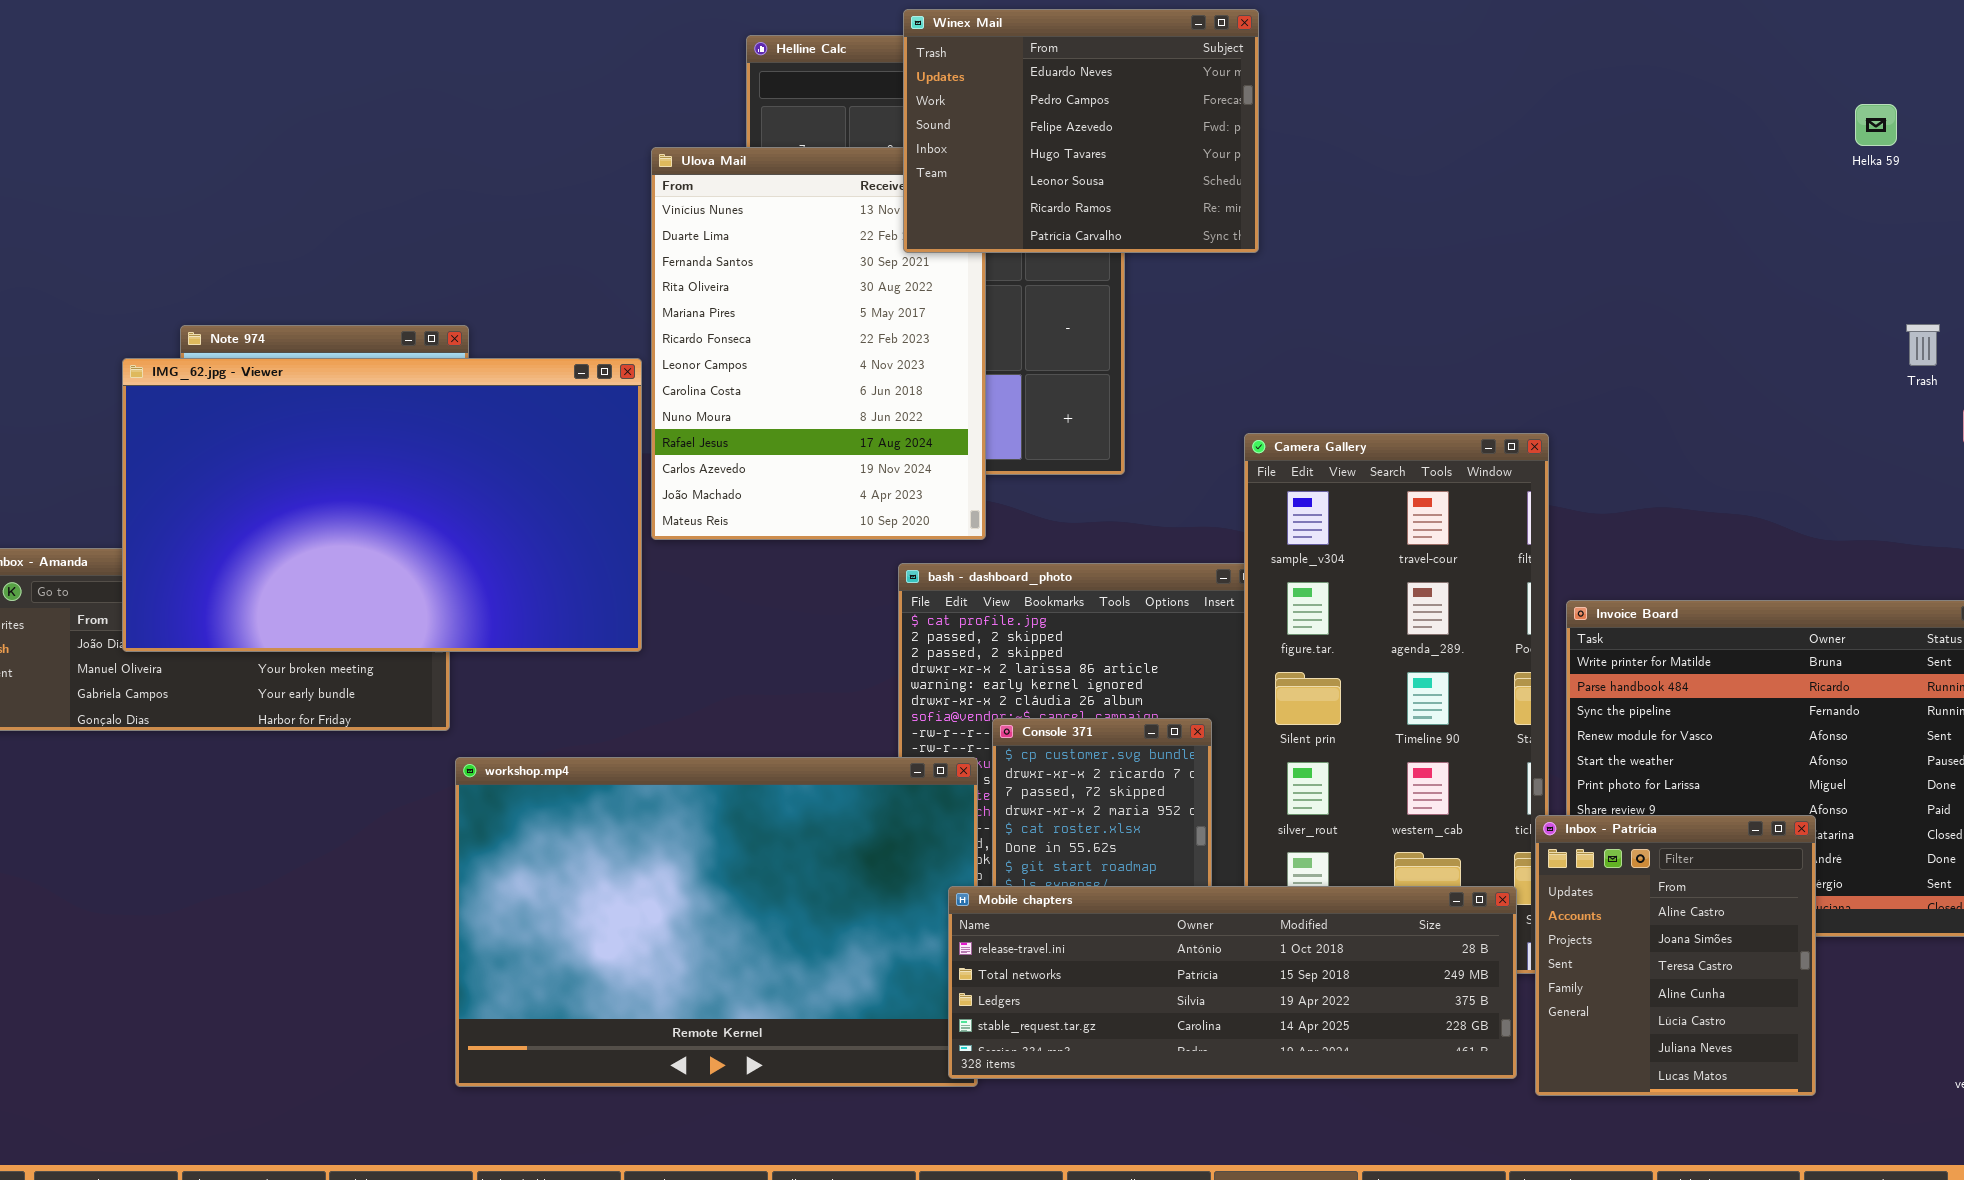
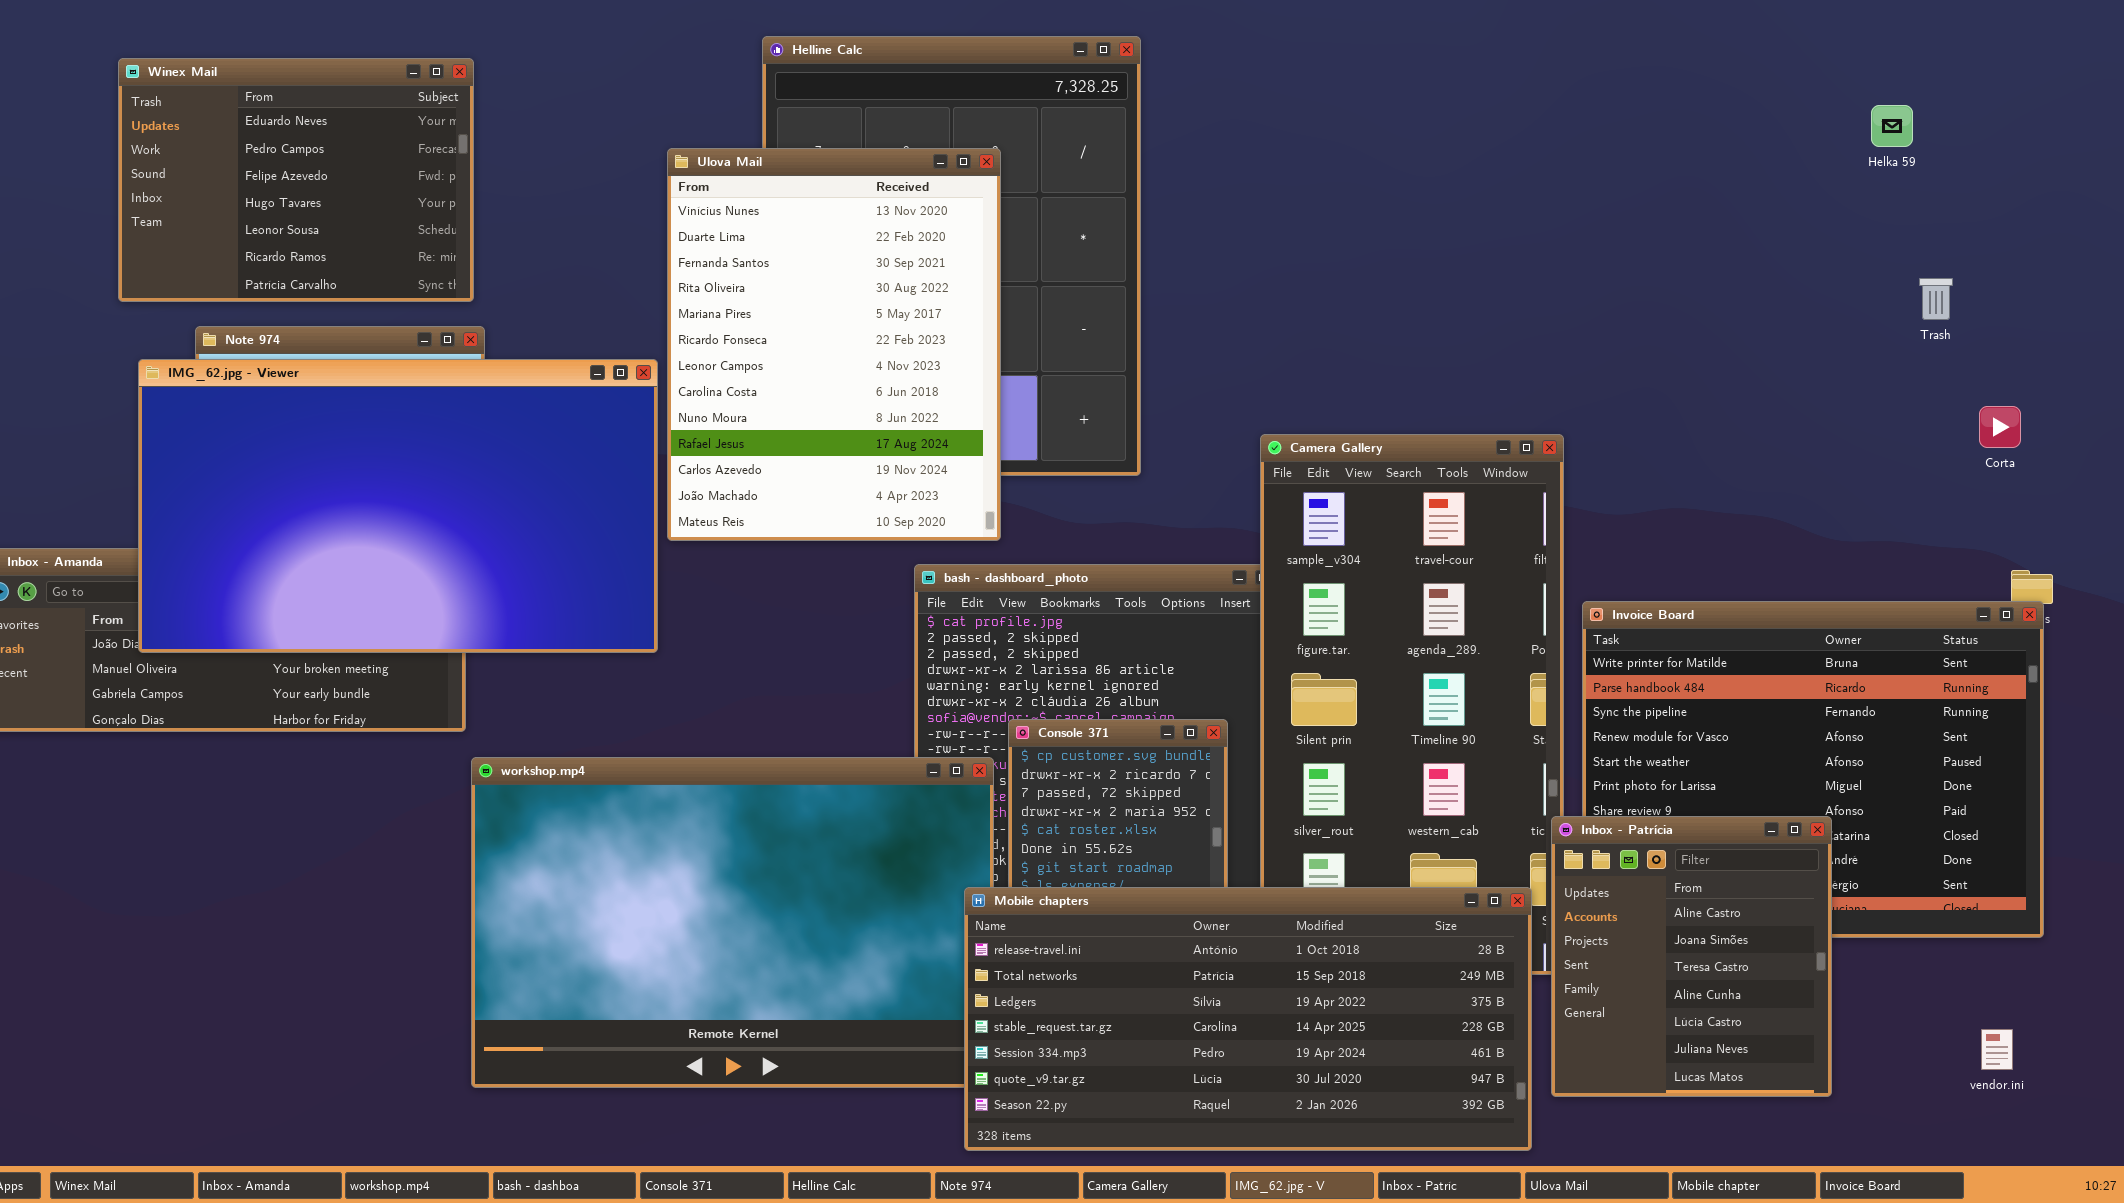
Winex Mail: [903,9,1259,253] -> [118,58,474,302], moved
Trash: [1906,324,1940,366] -> [1919,278,1953,320], moved
Mobile chapters: [948,886,1517,1079] -> [964,887,1532,1151], resized

